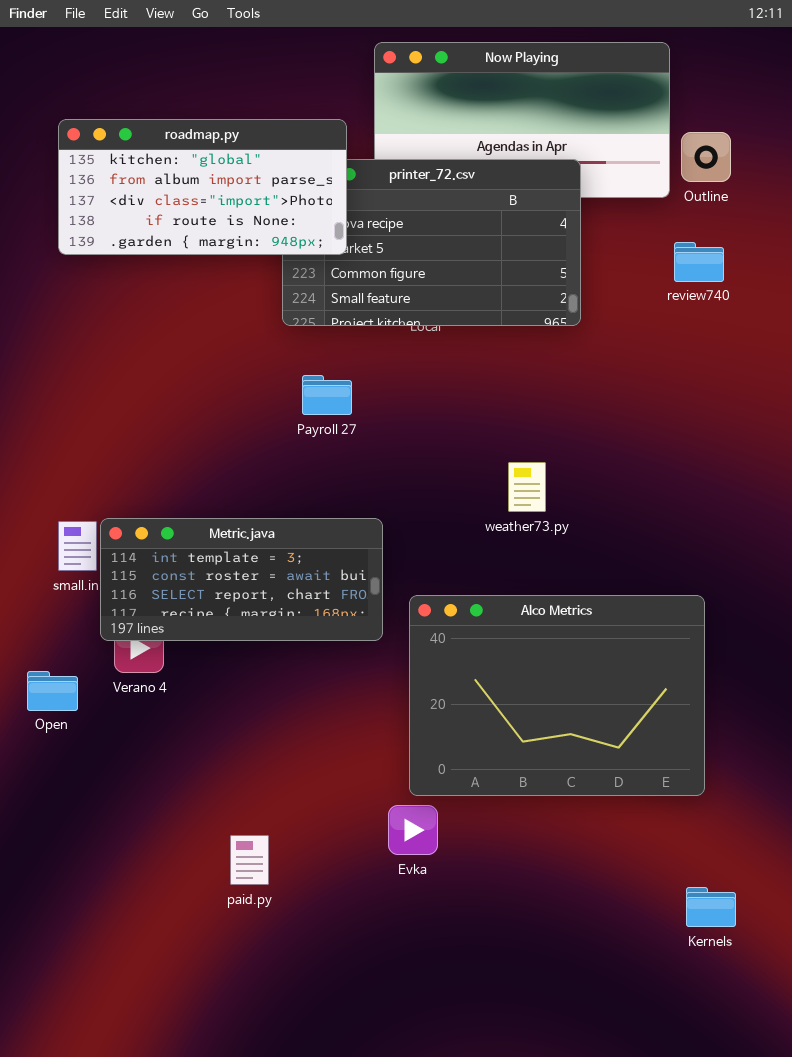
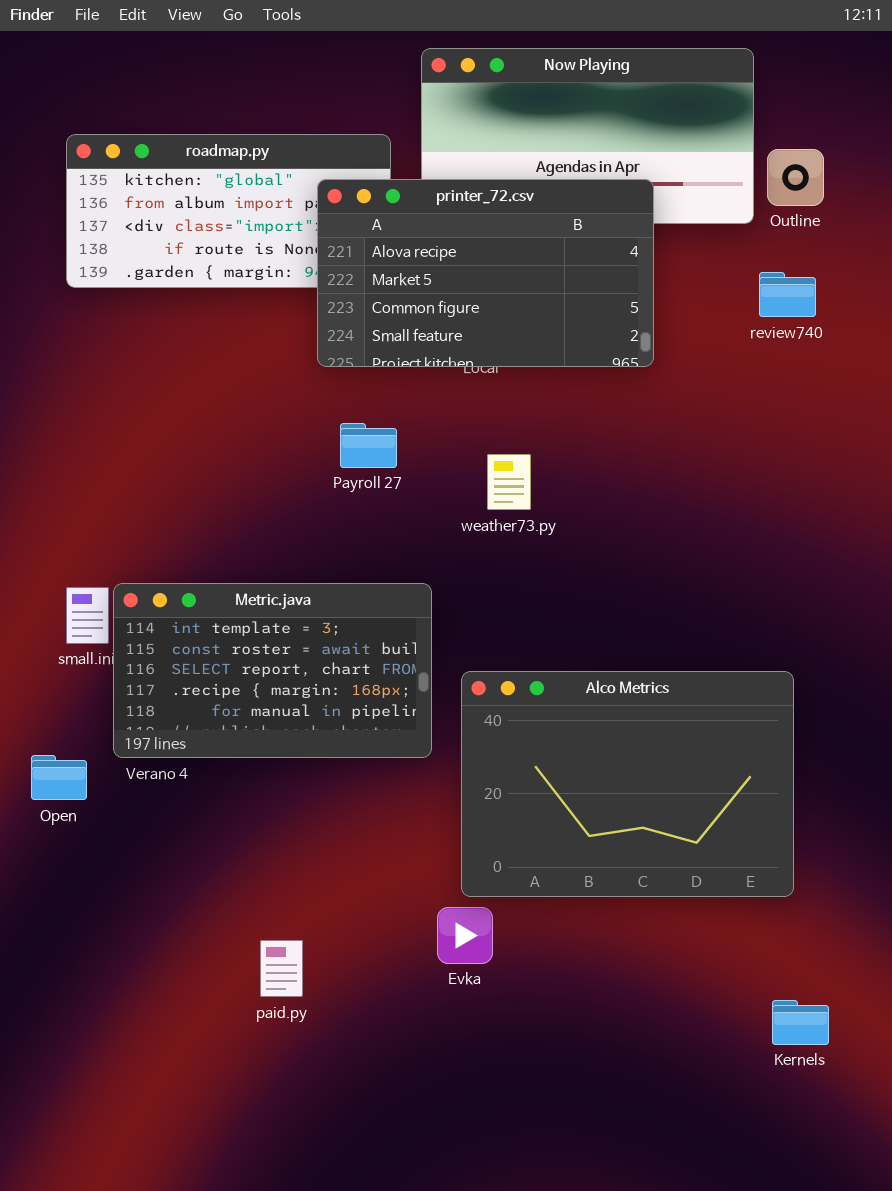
printer_72.csv: [282,159,581,326] -> [317,179,654,367], raised
weather73.py: [508,462,546,512] -> [487,454,531,510], moved
Metric.java: [100,518,383,641] -> [113,583,432,758], resized

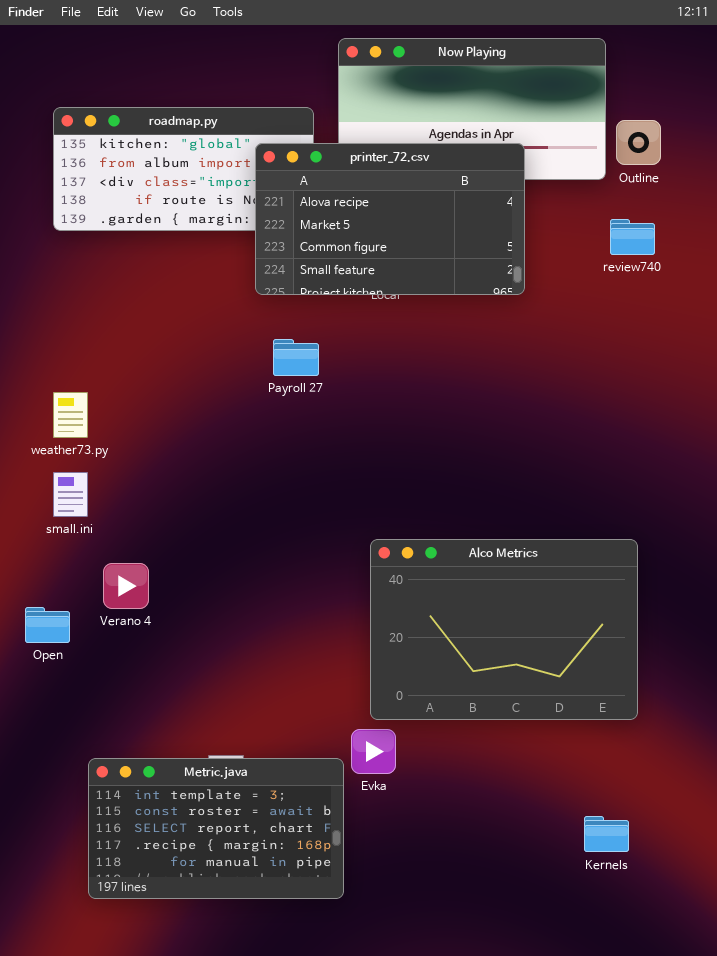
weather73.py: [487,454,531,510] -> [53,392,88,438], moved
Metric.java: [113,583,432,758] -> [88,758,344,899], moved
Kernels: [772,1000,829,1045] -> [584,816,629,852], moved

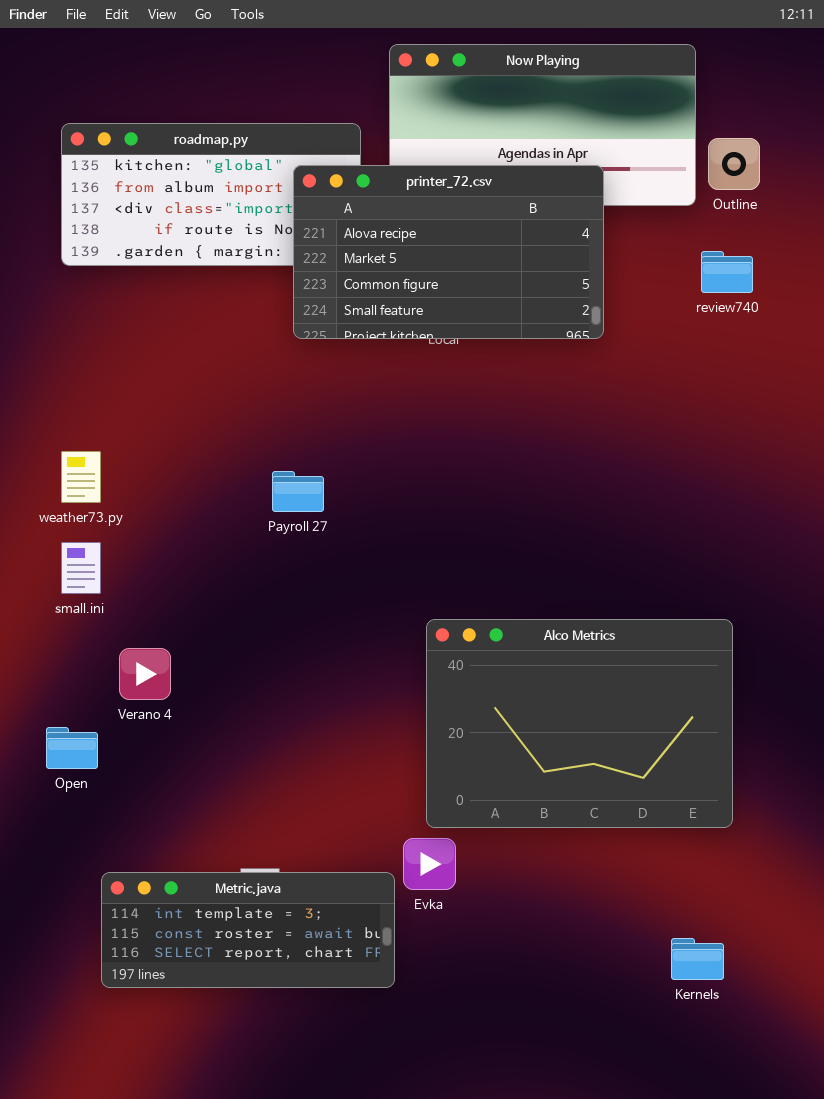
Payroll 27: [273,339,319,376] -> [272,471,324,512], moved
Open: [25,607,70,643] -> [46,727,98,769], moved
Metric.java: [88,758,344,899] -> [101,872,395,988], resized

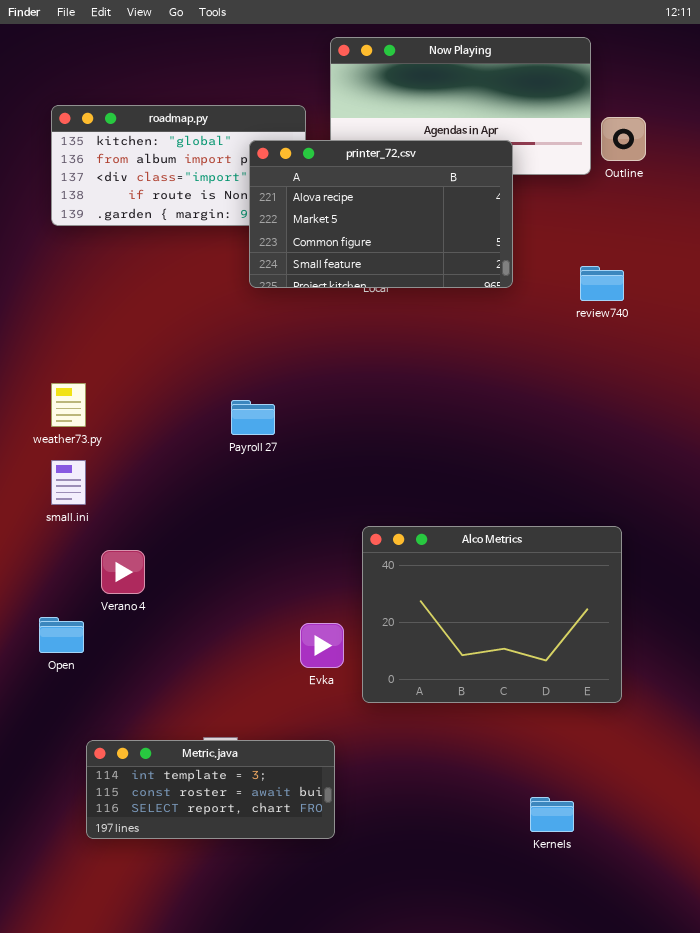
review740: [701,251,753,293] -> [580,266,624,301], moved
Evka: [403,838,456,890] -> [300,623,344,668], moved
Kernels: [671,938,724,980] -> [530,797,574,832], moved

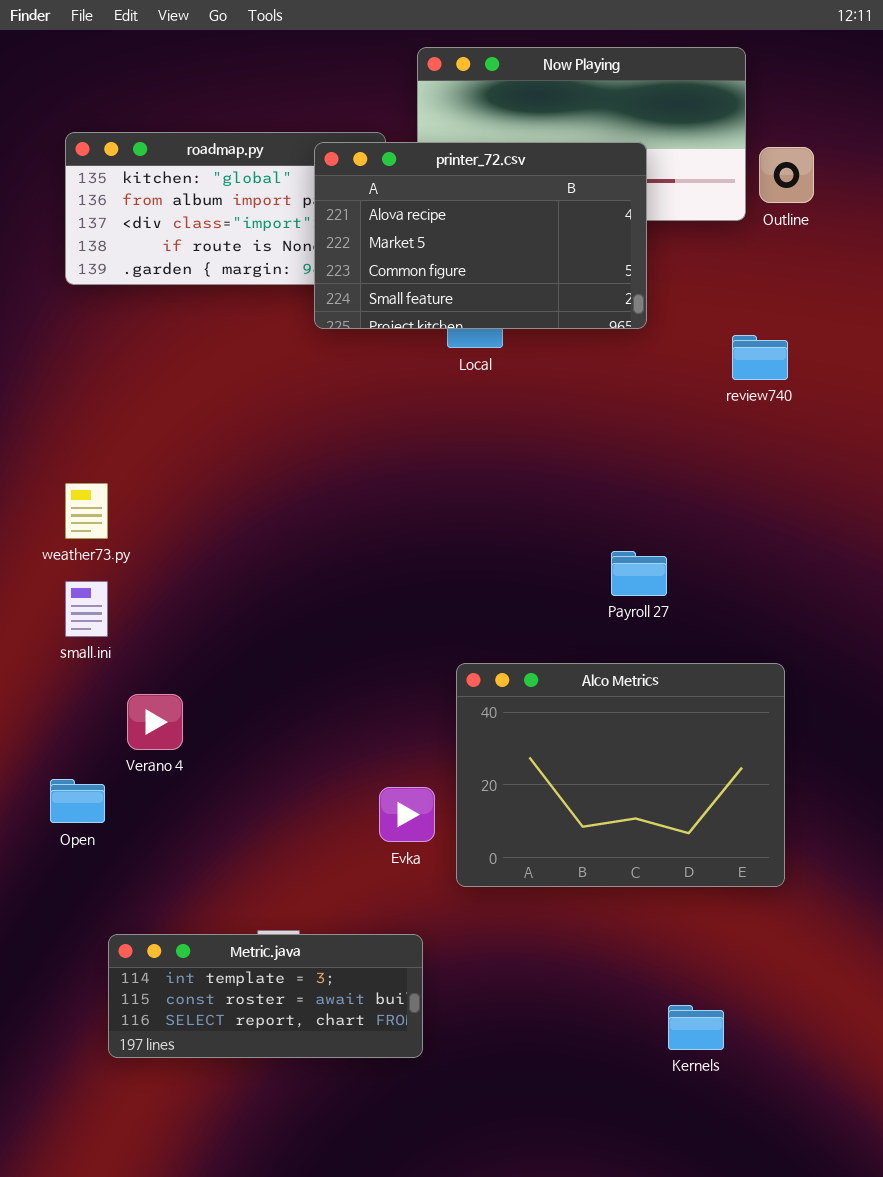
printer_72.csv: [249,140,513,288] -> [314,142,647,329], moved
Payroll 27: [231,400,275,435] -> [611,551,667,596], moved

